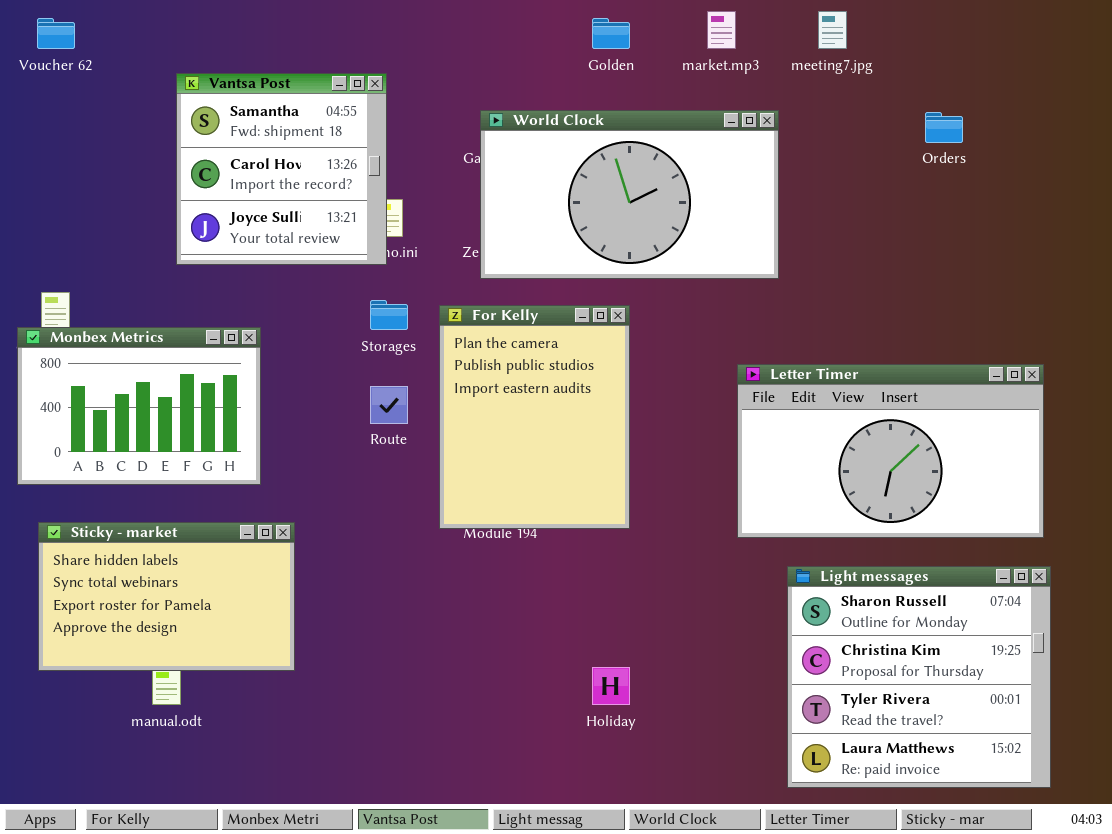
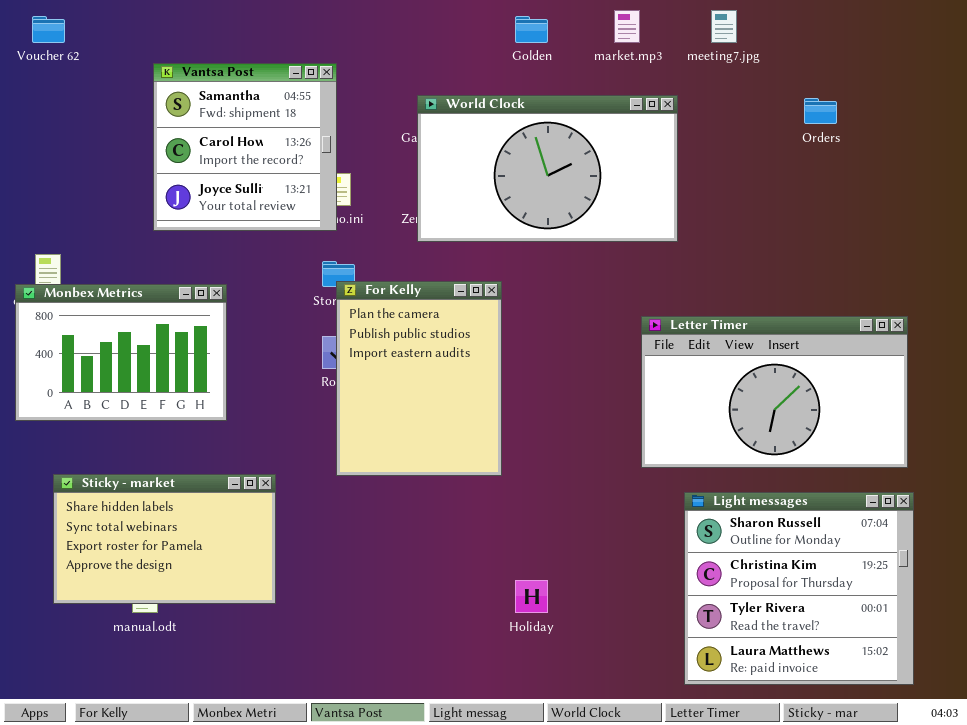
For Kelly: [439,305,630,529] -> [336,281,502,476], moved
Sticky - market: [38,522,295,671] -> [53,474,276,604], moved

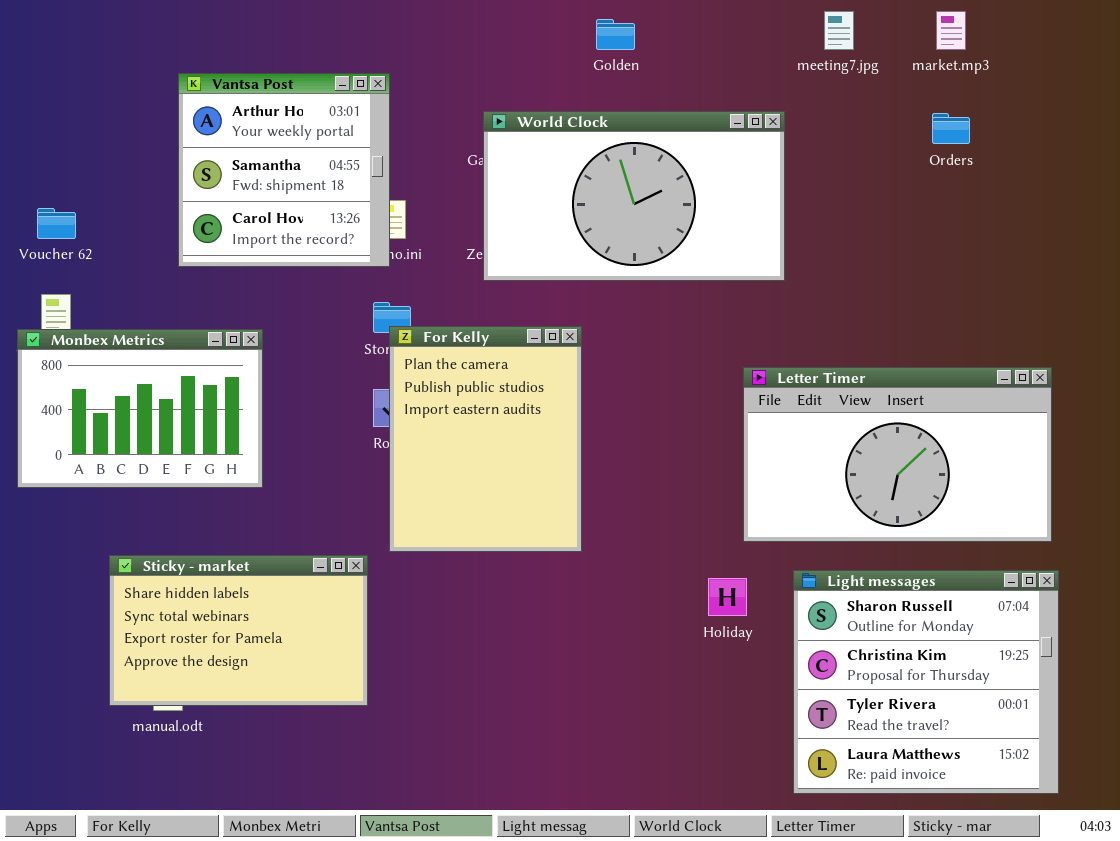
market.mp3: [614,10,640,43] -> [936,11,966,50], moved
Voucher 62: [32,16,65,43] -> [37,208,76,239], moved
Vantsa Post: [153,63,337,231] -> [178,73,390,267], scrolled up 1 row
Sticky - market: [53,474,276,604] -> [109,555,368,706], moved
Holiday: [515,580,548,613] -> [708,578,747,616], moved

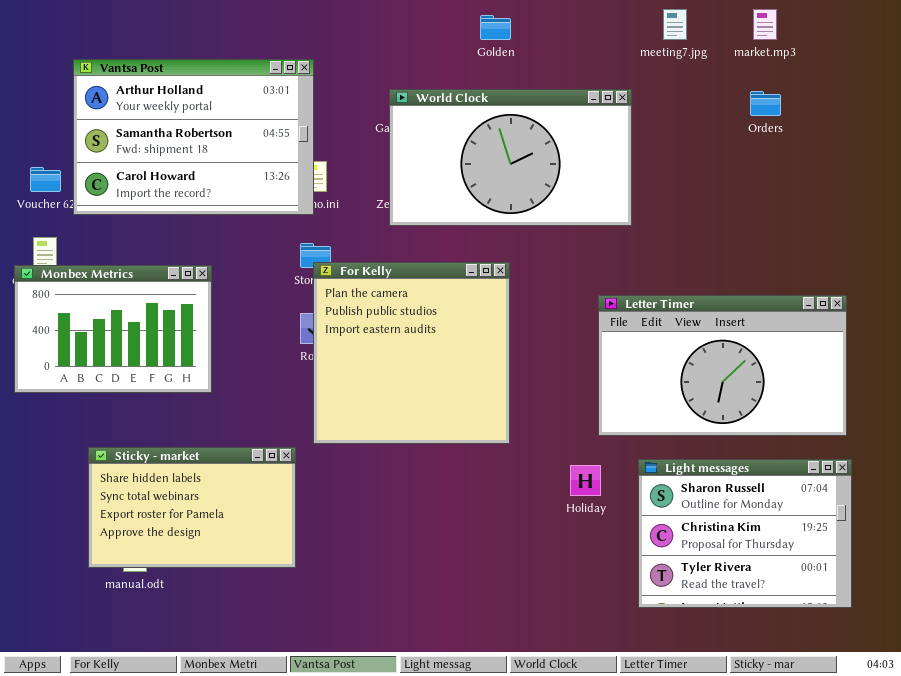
Vantsa Post: [178,73,390,267] -> [73,59,314,215], resized
For Kelly: [389,326,582,552] -> [313,262,510,444], resized
Light messages: [793,570,1059,794] -> [638,459,852,608], resized

